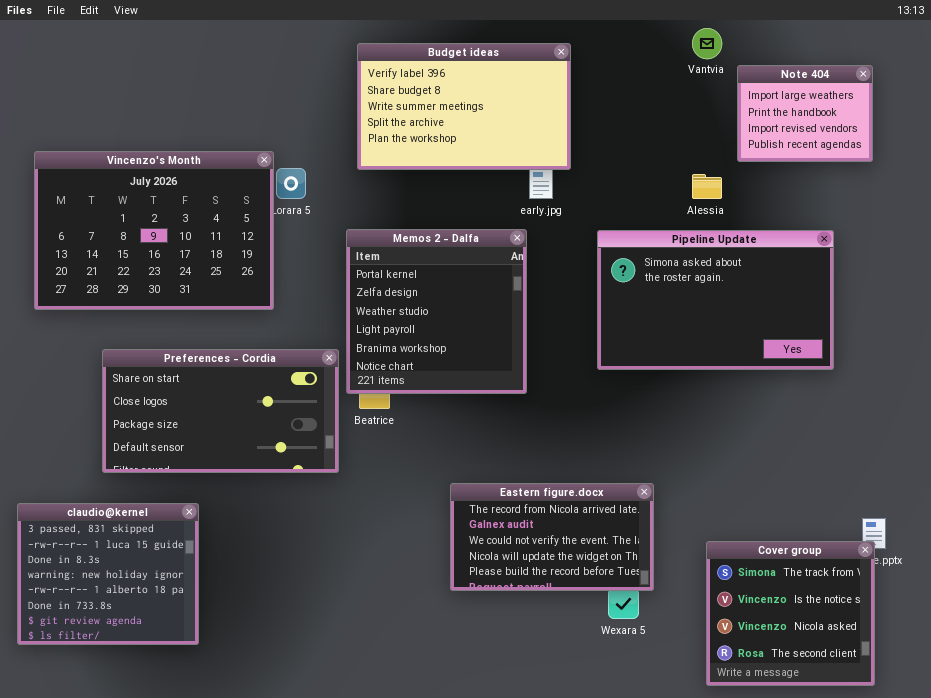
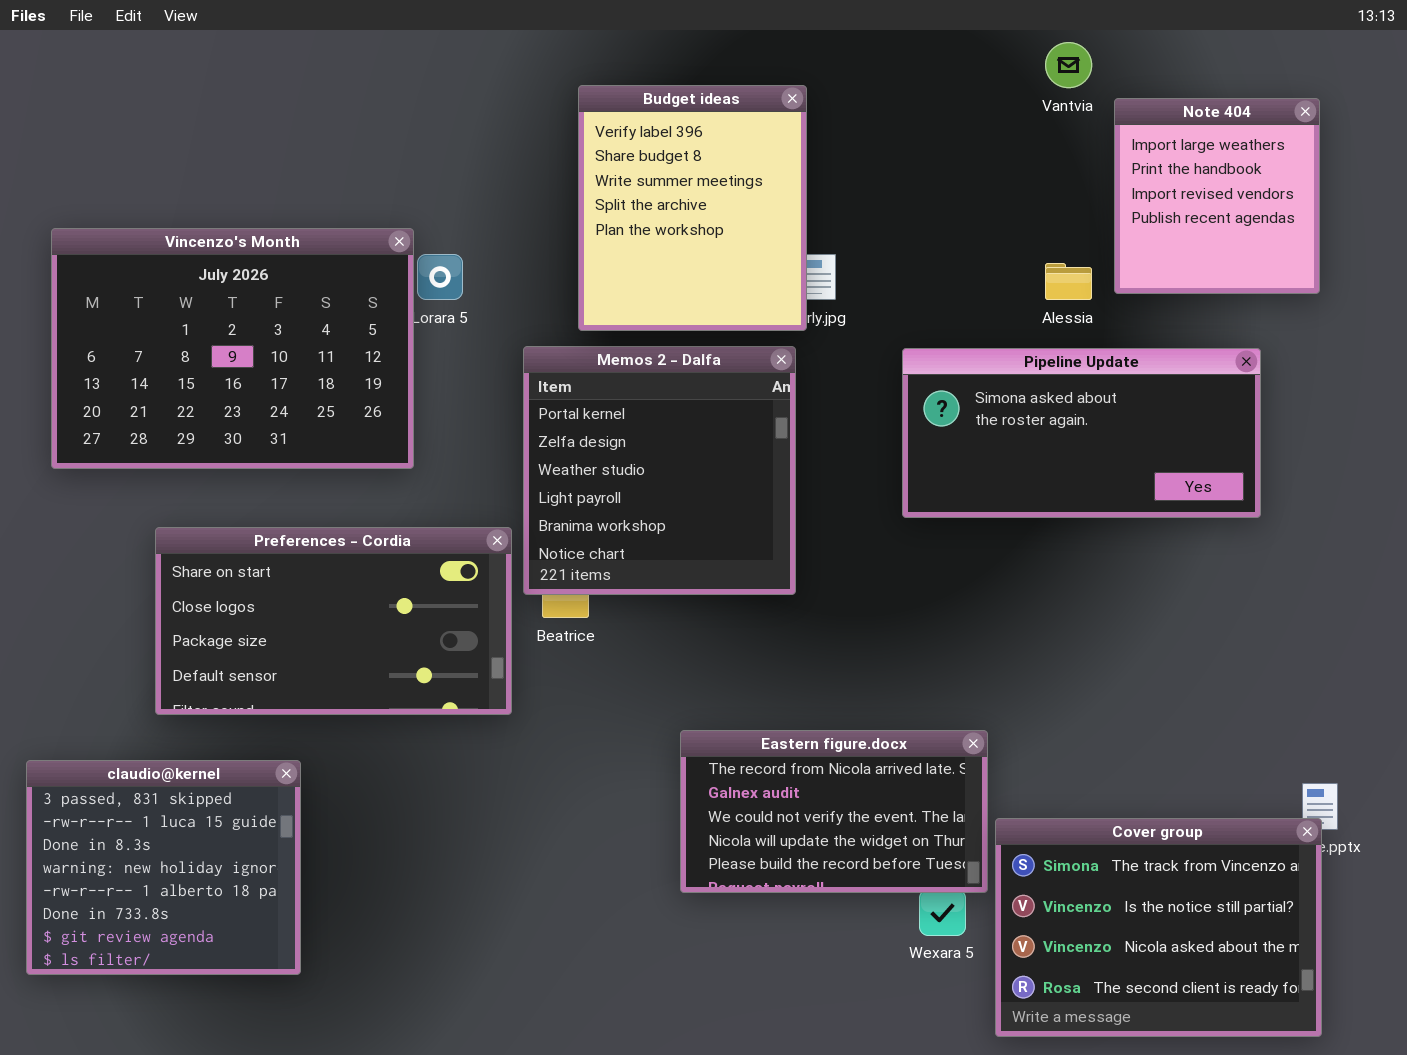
Budget ideas: [357,43,571,170] -> [578,85,807,331], moved, resized
Note 404: [737,65,873,162] -> [1114,98,1320,294], resized
Pipeline Update: [597,230,834,370] -> [902,348,1261,518], resized
Cover group: [706,541,875,686] -> [995,818,1322,1037], resized

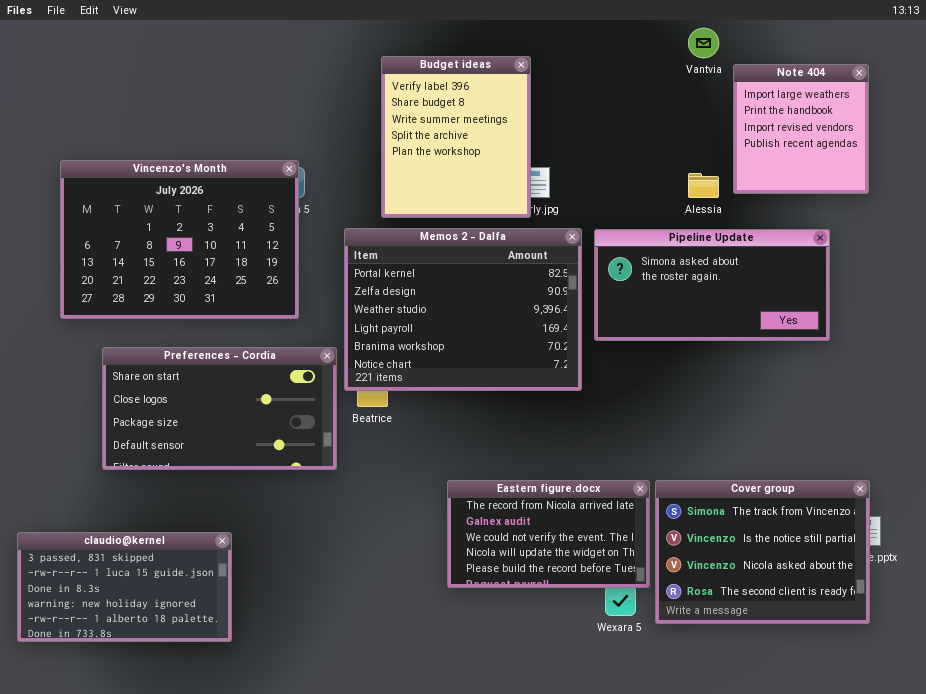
Vincenzo's Month: [51,228,414,469] -> [60,160,299,319], moved
Memos 2 - Dalfa: [523,346,796,595] -> [344,228,582,391], resized
claudio@kernel: [26,760,301,975] -> [17,532,232,642], resized
Cover group: [995,818,1322,1037] -> [655,480,870,624], moved

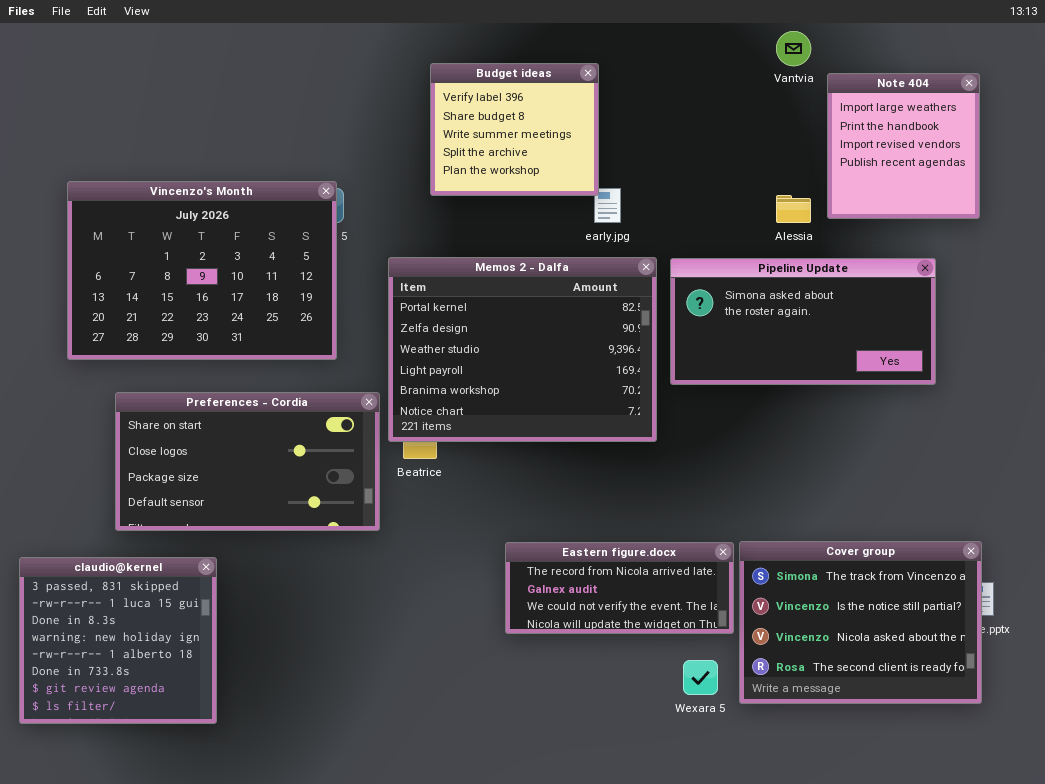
Budget ideas: [381,56,531,218] -> [430,63,599,196], resized
Eastern figure.docx: [447,480,650,588] -> [505,542,734,634], resized
claudio@kernel: [17,532,232,642] -> [19,557,217,724], resized

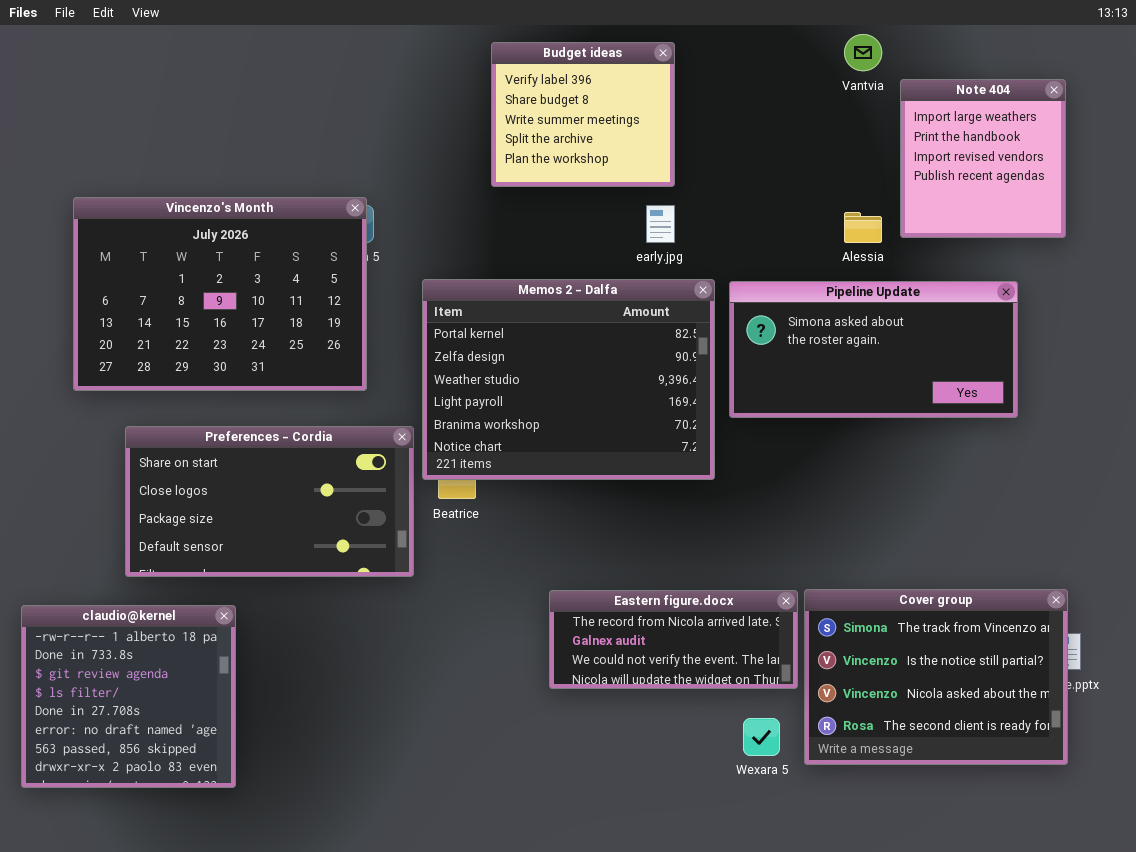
Budget ideas: [430,63,599,196] -> [491,42,675,187], moved
claudio@kernel: [19,557,217,724] -> [21,605,236,788], scrolled down 4 rows

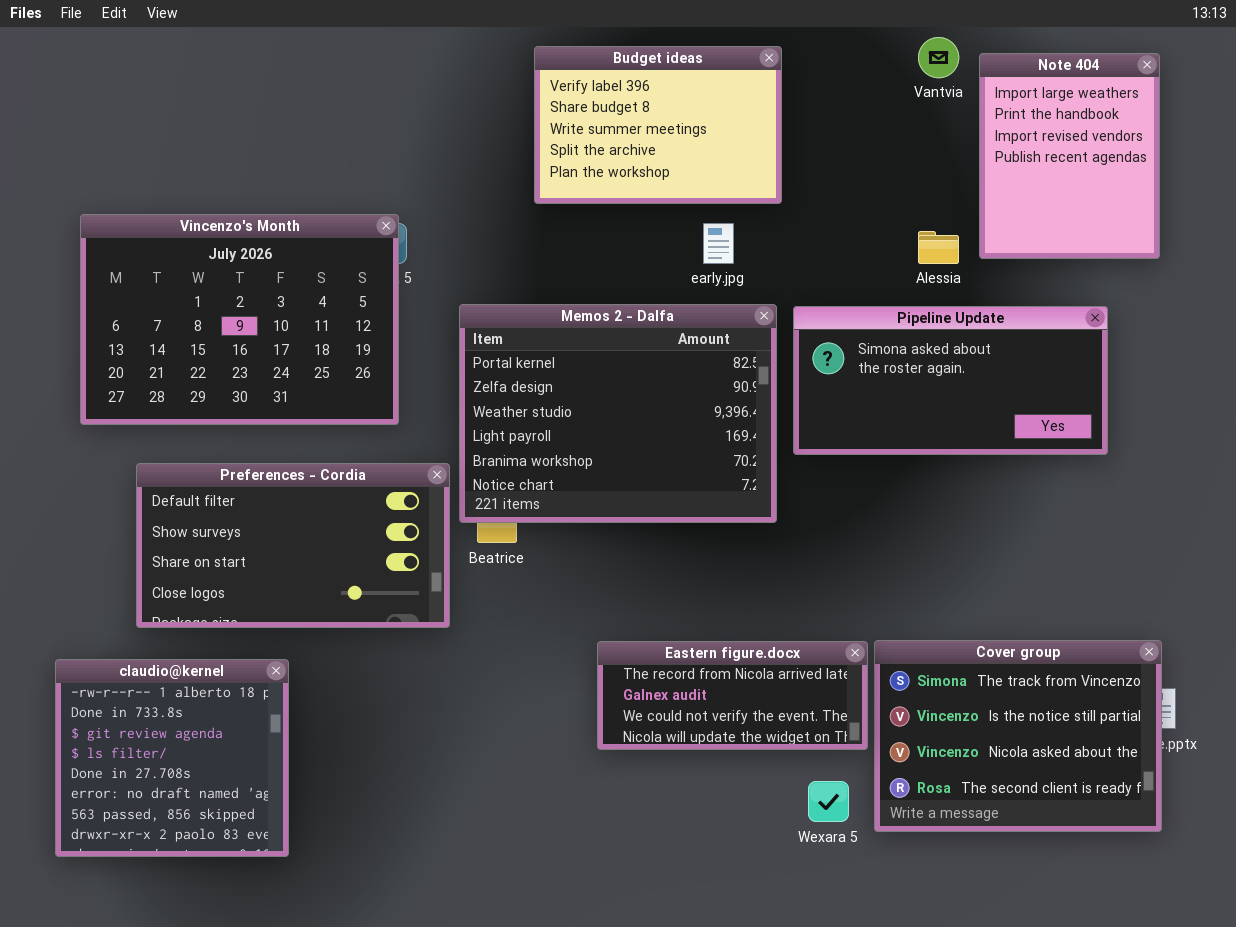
Budget ideas: [491,42,675,187] -> [534,46,782,204], resized
Note 404: [900,79,1066,238] -> [979,53,1160,259], resized
Preferences - Cordia: [125,426,414,577] -> [136,463,450,628], scrolled up 2 rows
claudio@kernel: [21,605,236,788] -> [55,659,289,857], moved

